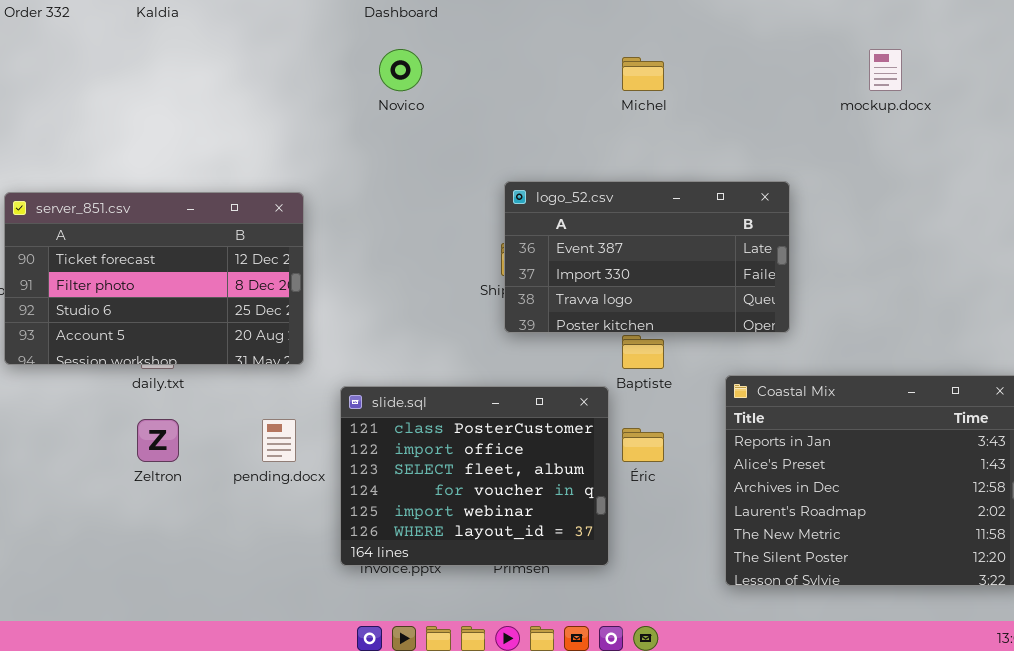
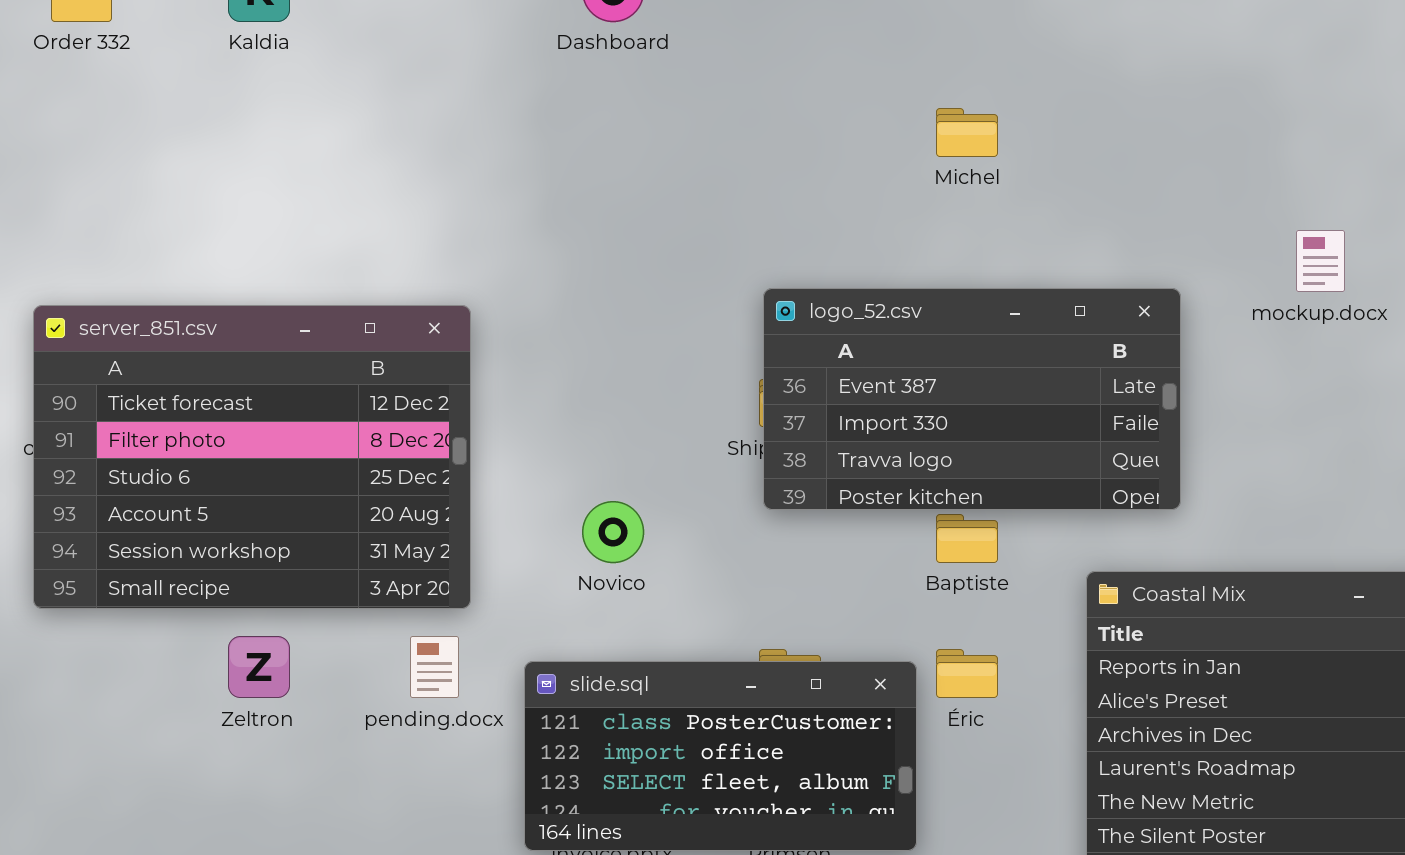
Novico: [379,49,422,91] -> [582,501,644,563], moved
mockup.docx: [869,49,902,91] -> [1296,230,1345,292], moved
server_851.csv: [4,192,304,365] -> [33,305,471,609], resized
slide.sql: [340,386,609,566] -> [524,661,917,851], resized

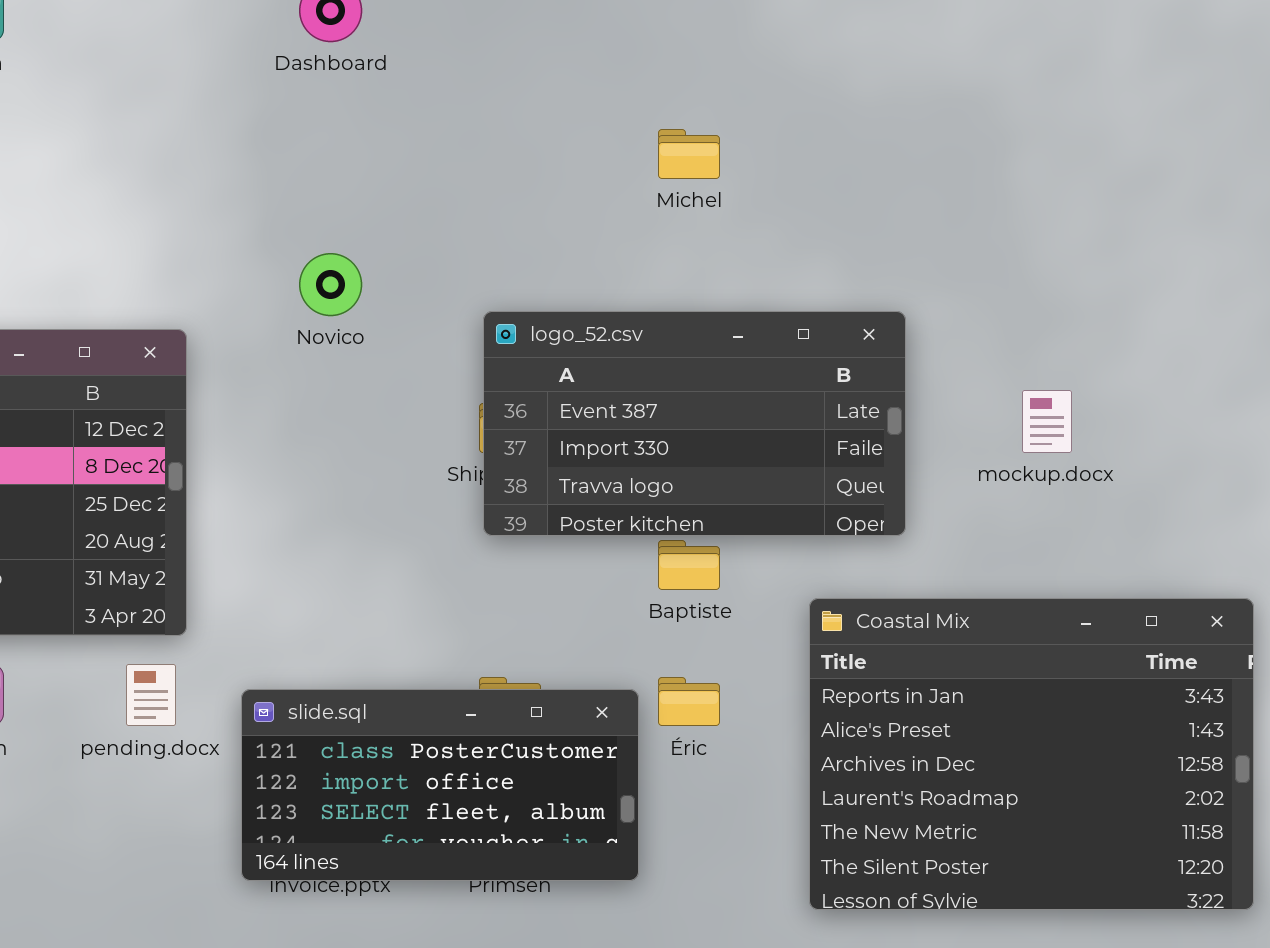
mockup.docx: [1296,230,1345,292] -> [1022,390,1072,453], moved
Novico: [582,501,644,563] -> [299,253,362,316], moved

